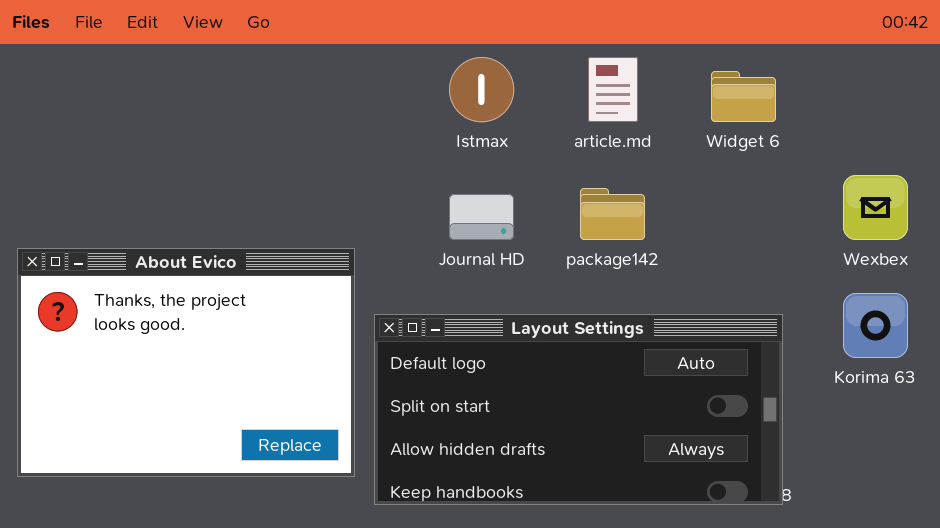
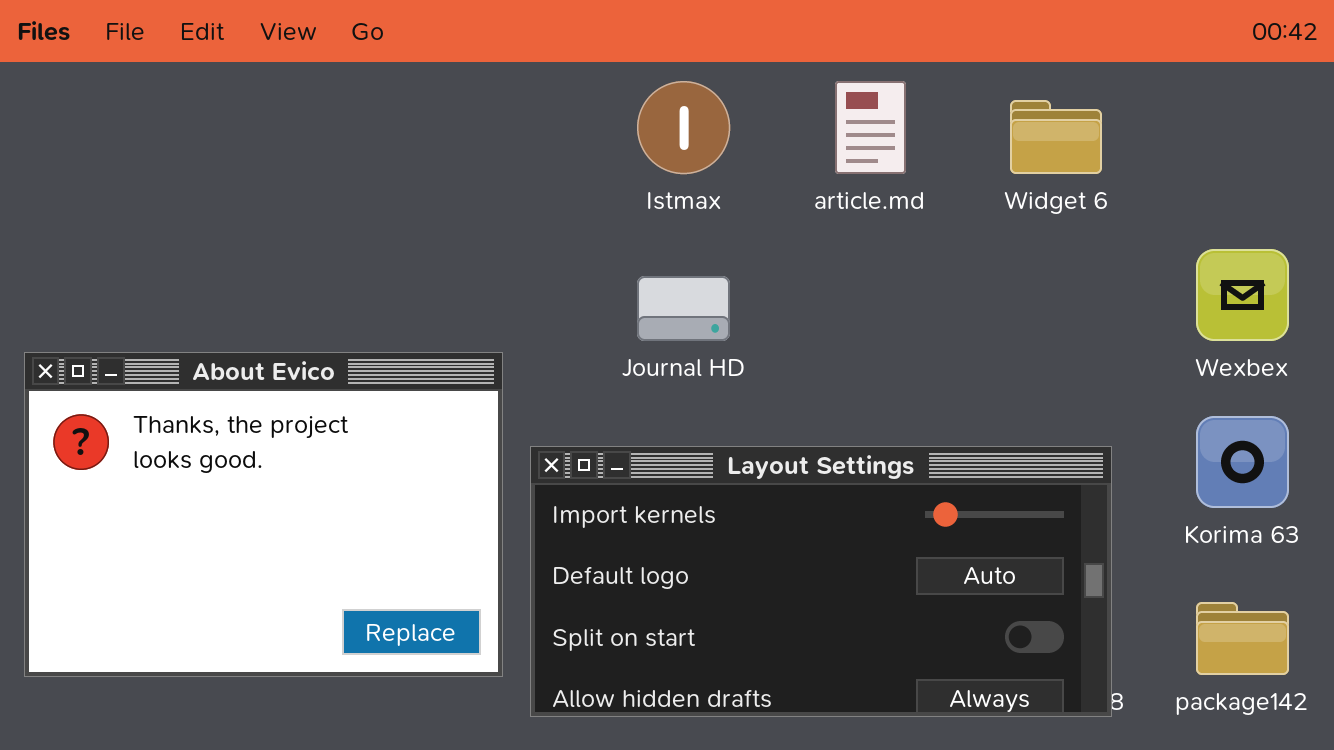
package142: [580,188,645,240] -> [1196,602,1289,675], moved
Layout Settings: [374,314,783,505] -> [530,446,1112,717], scrolled up 1 row

